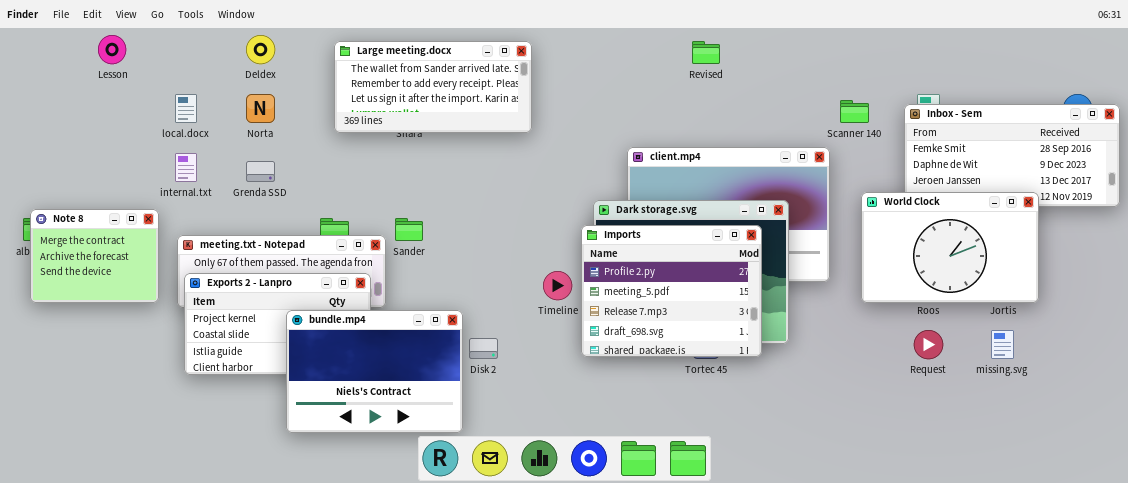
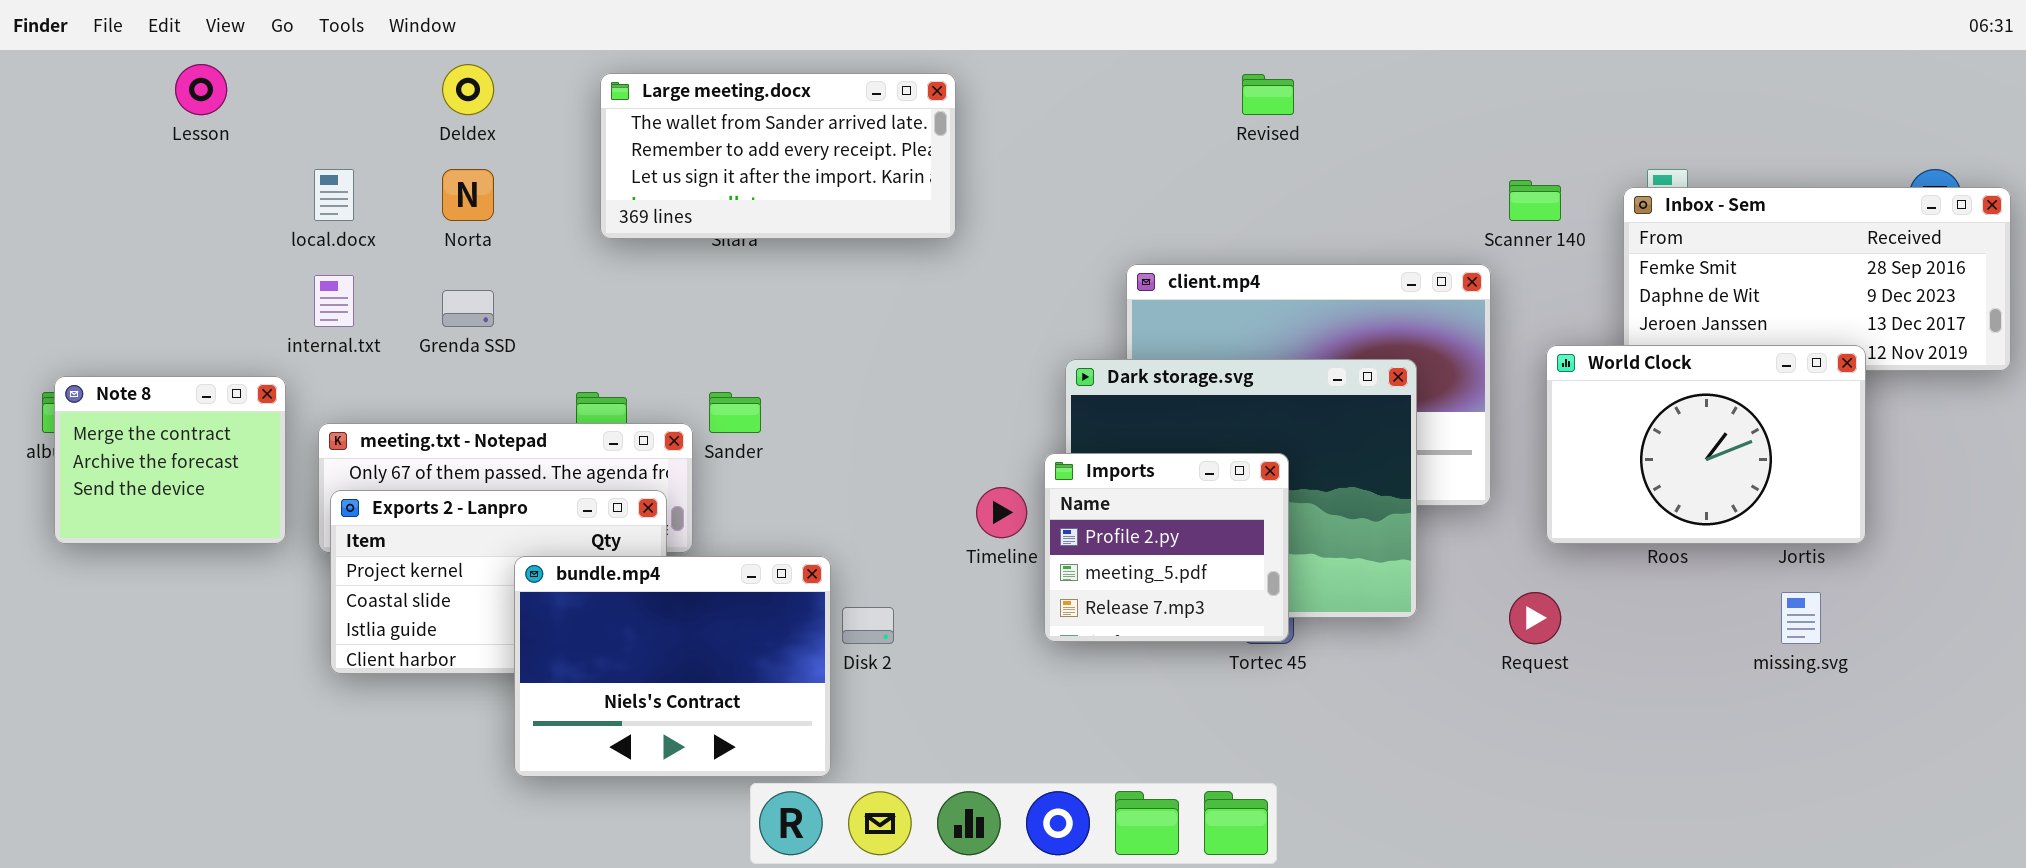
Imports: [581,225,762,357] -> [1044,453,1289,642], resized
Request: [914,330,943,359] -> [1509,592,1561,644], moved

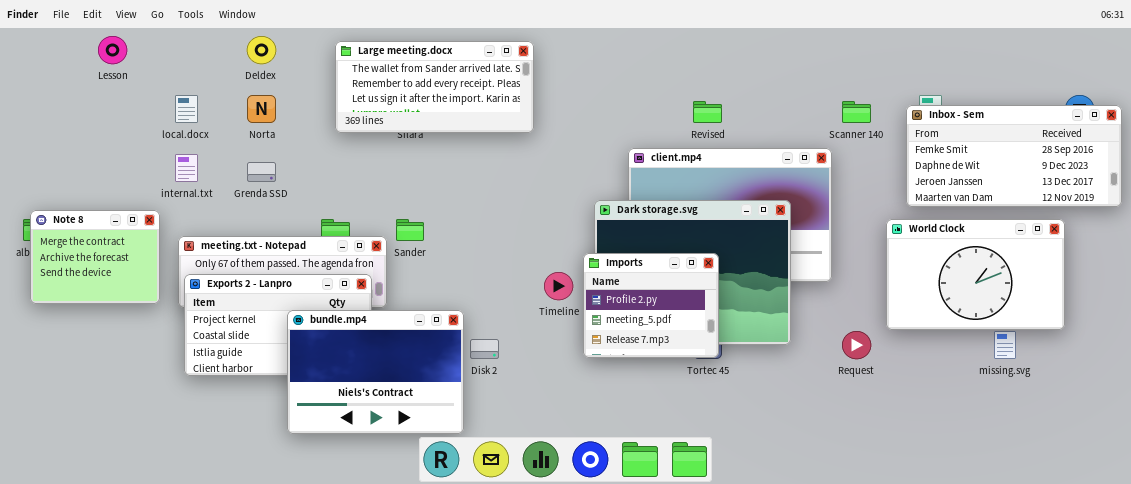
Revised: [1242,74,1294,115] -> [693,101,722,123], moved
World Clock: [1546,345,1866,544] -> [886,219,1065,330], moved

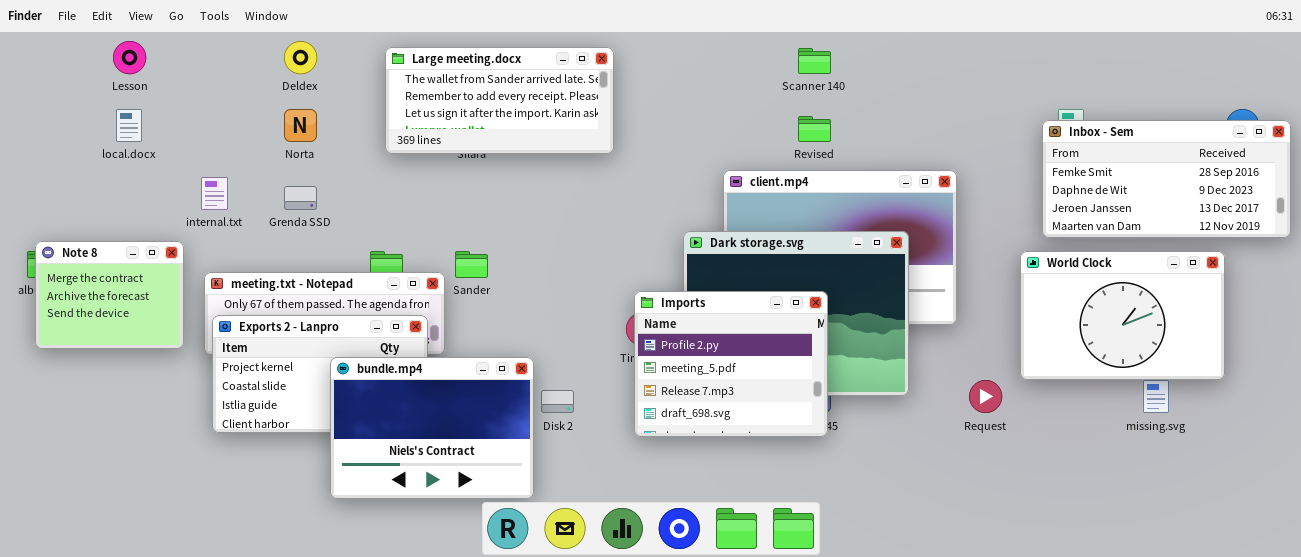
local.docx: [175,95,198,123] -> [116,109,142,142], moved
Scanner 140: [842,101,871,123] -> [798,48,831,74], moved
Imports: [583,253,719,358] -> [634,291,828,437], resized

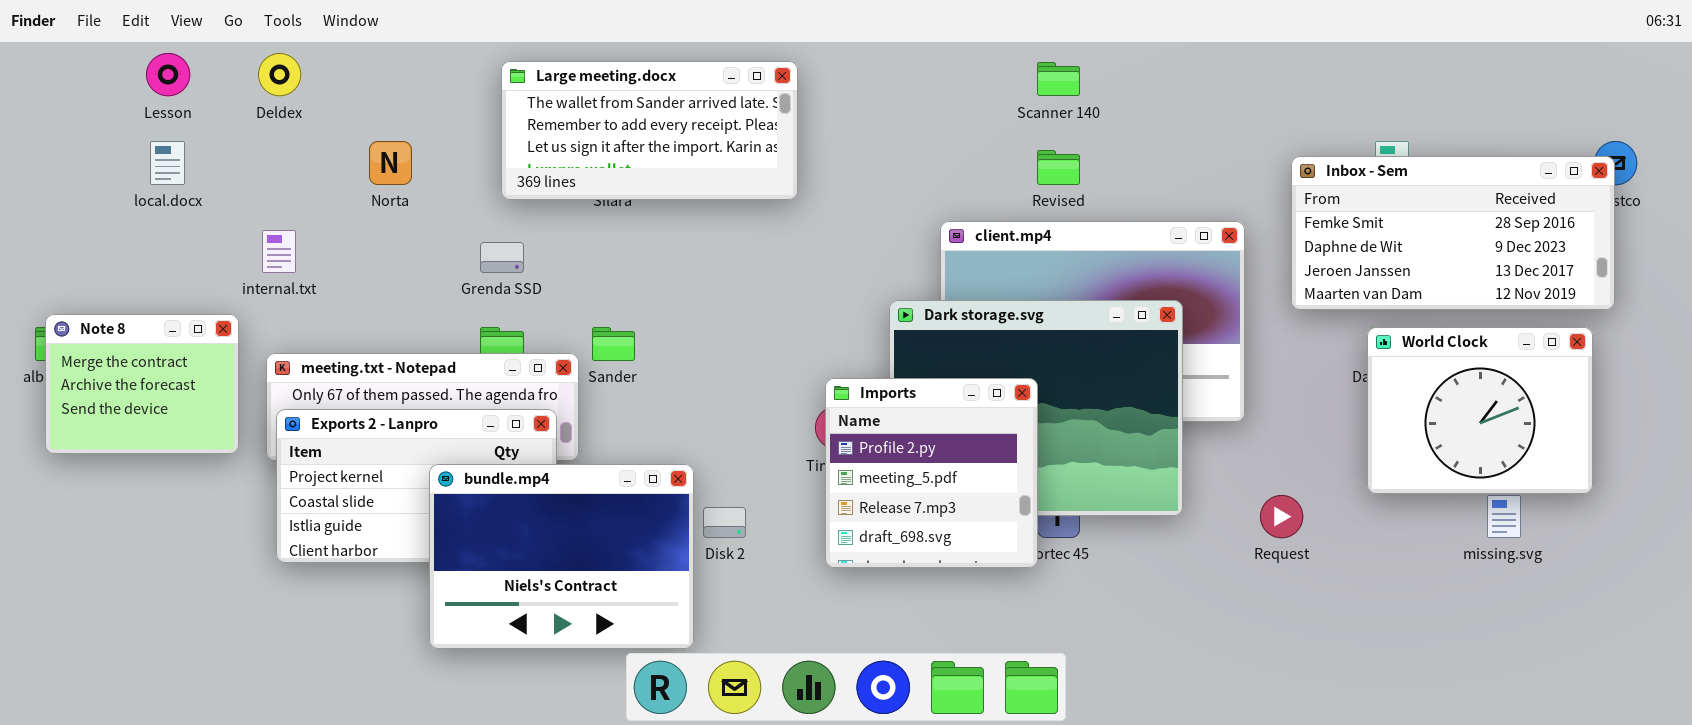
Deldex: [284,41,317,74] -> [258,53,301,96], moved
Inbox - Sem: [1042,120,1291,238] -> [1291,156,1615,310], moved
Grenda SSD: [284,186,317,210] -> [480,242,524,273], moved
World Clock: [1020,251,1225,380] -> [1367,327,1593,494], resized
Imports: [634,291,828,437] -> [825,378,1038,568], resized

